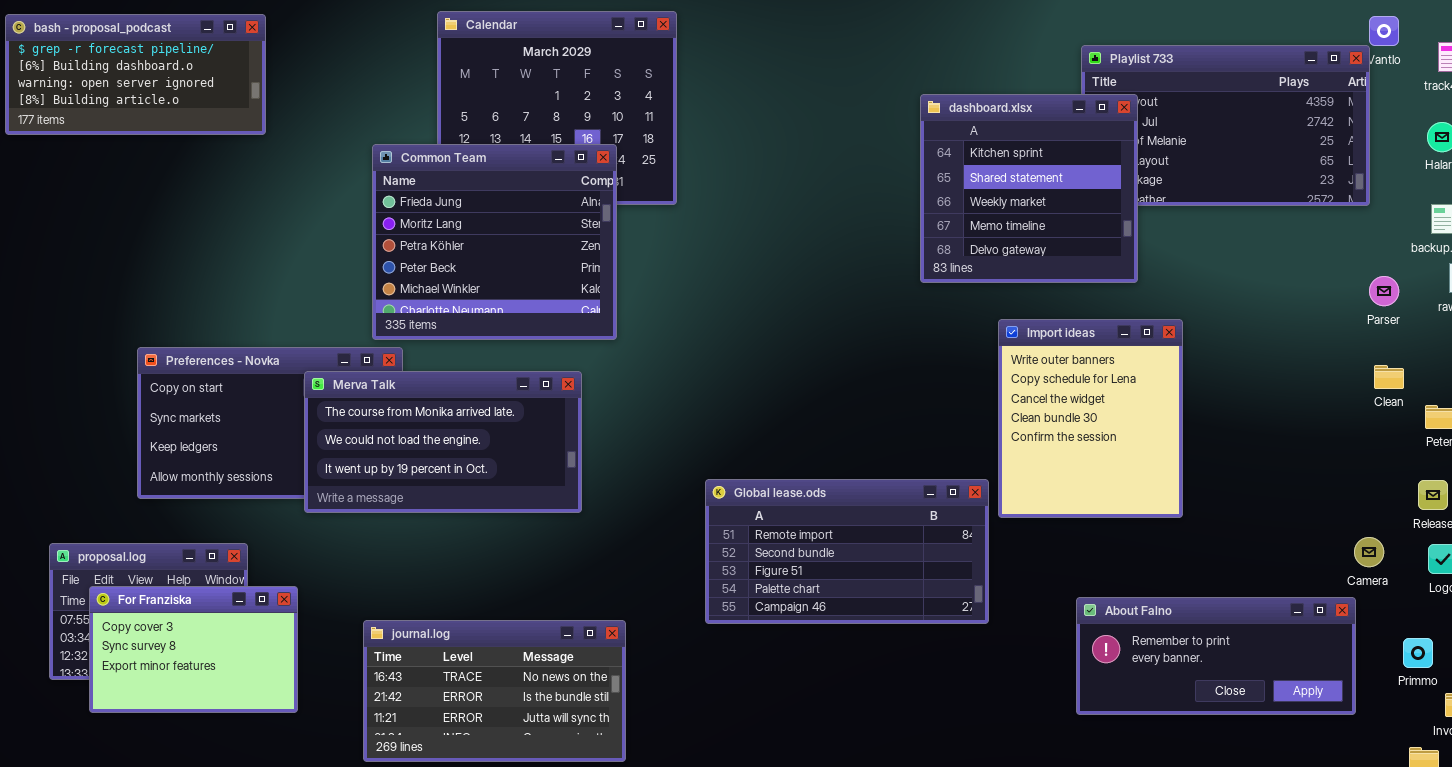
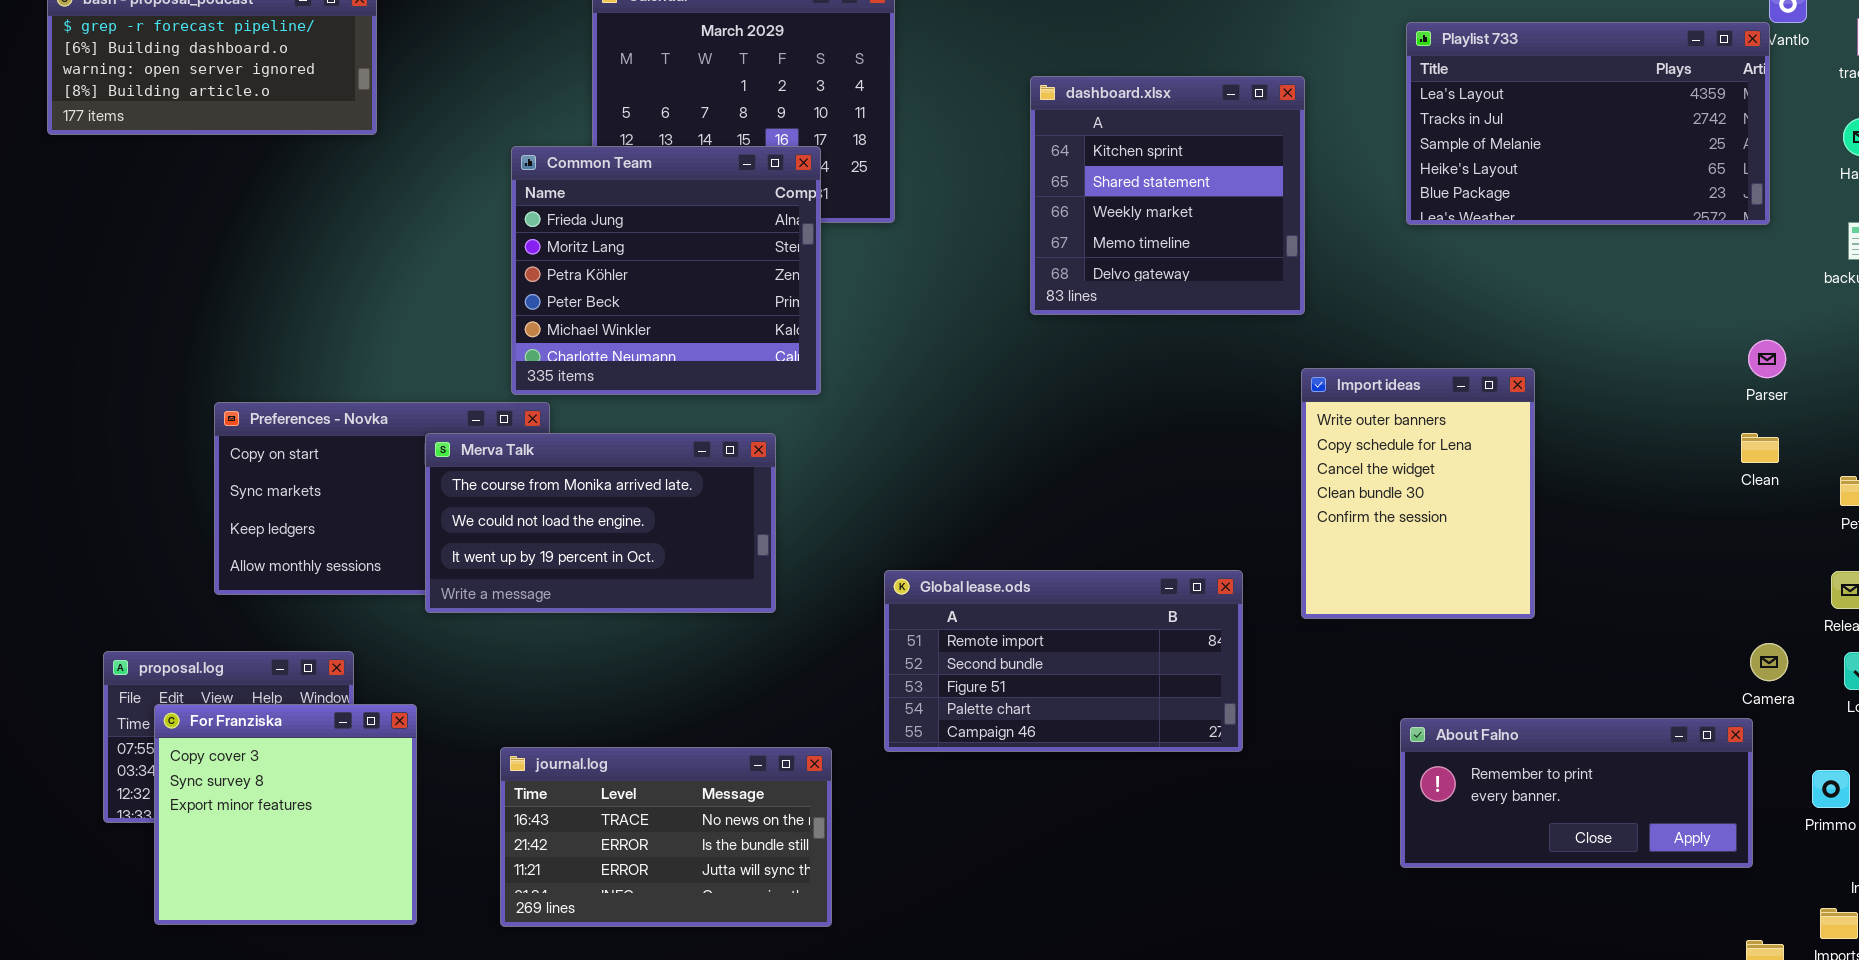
dashboard.xlsx: [920,94,1138,283] -> [1030,76,1305,315], moved
Parser: [1369,276,1399,306] -> [1748,340,1786,378], moved
Clean: [1374,365,1404,389] -> [1741,433,1779,463], moved
Global lease.ods: [705,479,989,624] -> [884,570,1243,752], moved
For Franziska: [89,586,298,713] -> [154,704,417,925], resized

